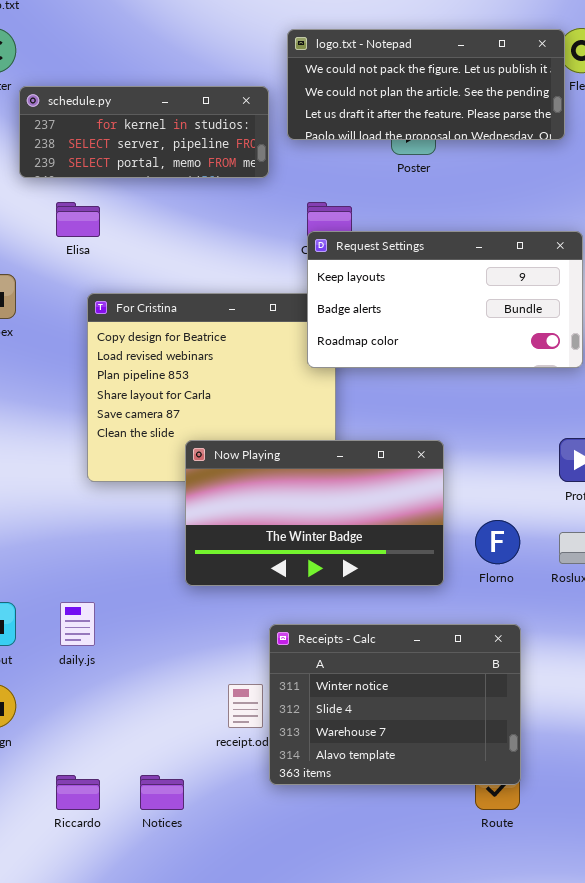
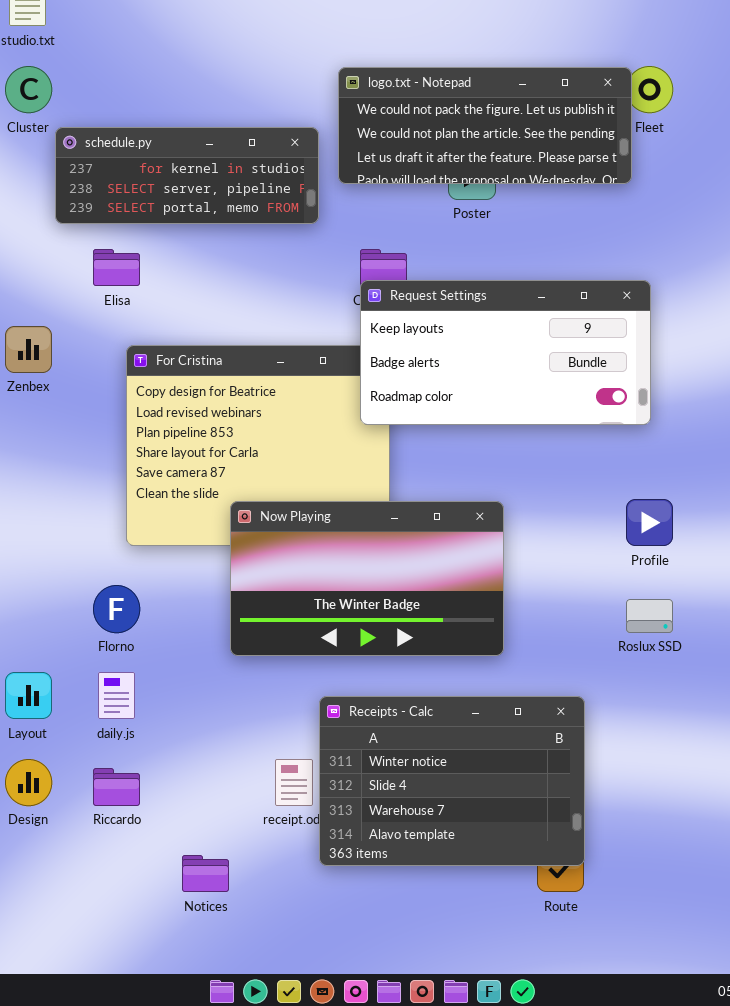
Florno: [475,520,520,564] -> [93,585,140,633], moved
Riccardo: [56,775,100,810] -> [93,768,140,806], moved

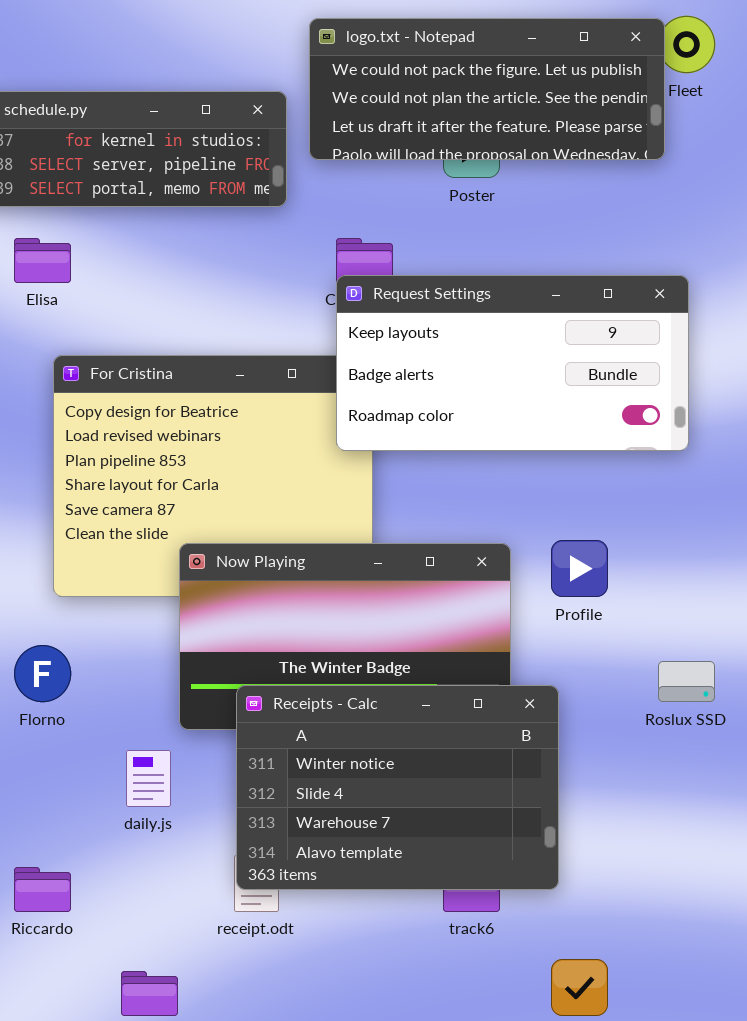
Profile: [626,499,673,546] -> [551,540,608,597], moved
daily.js: [98,672,135,719] -> [126,750,171,807], moved
Receipts - Calc: [319,696,585,866] -> [236,685,559,890], moved

